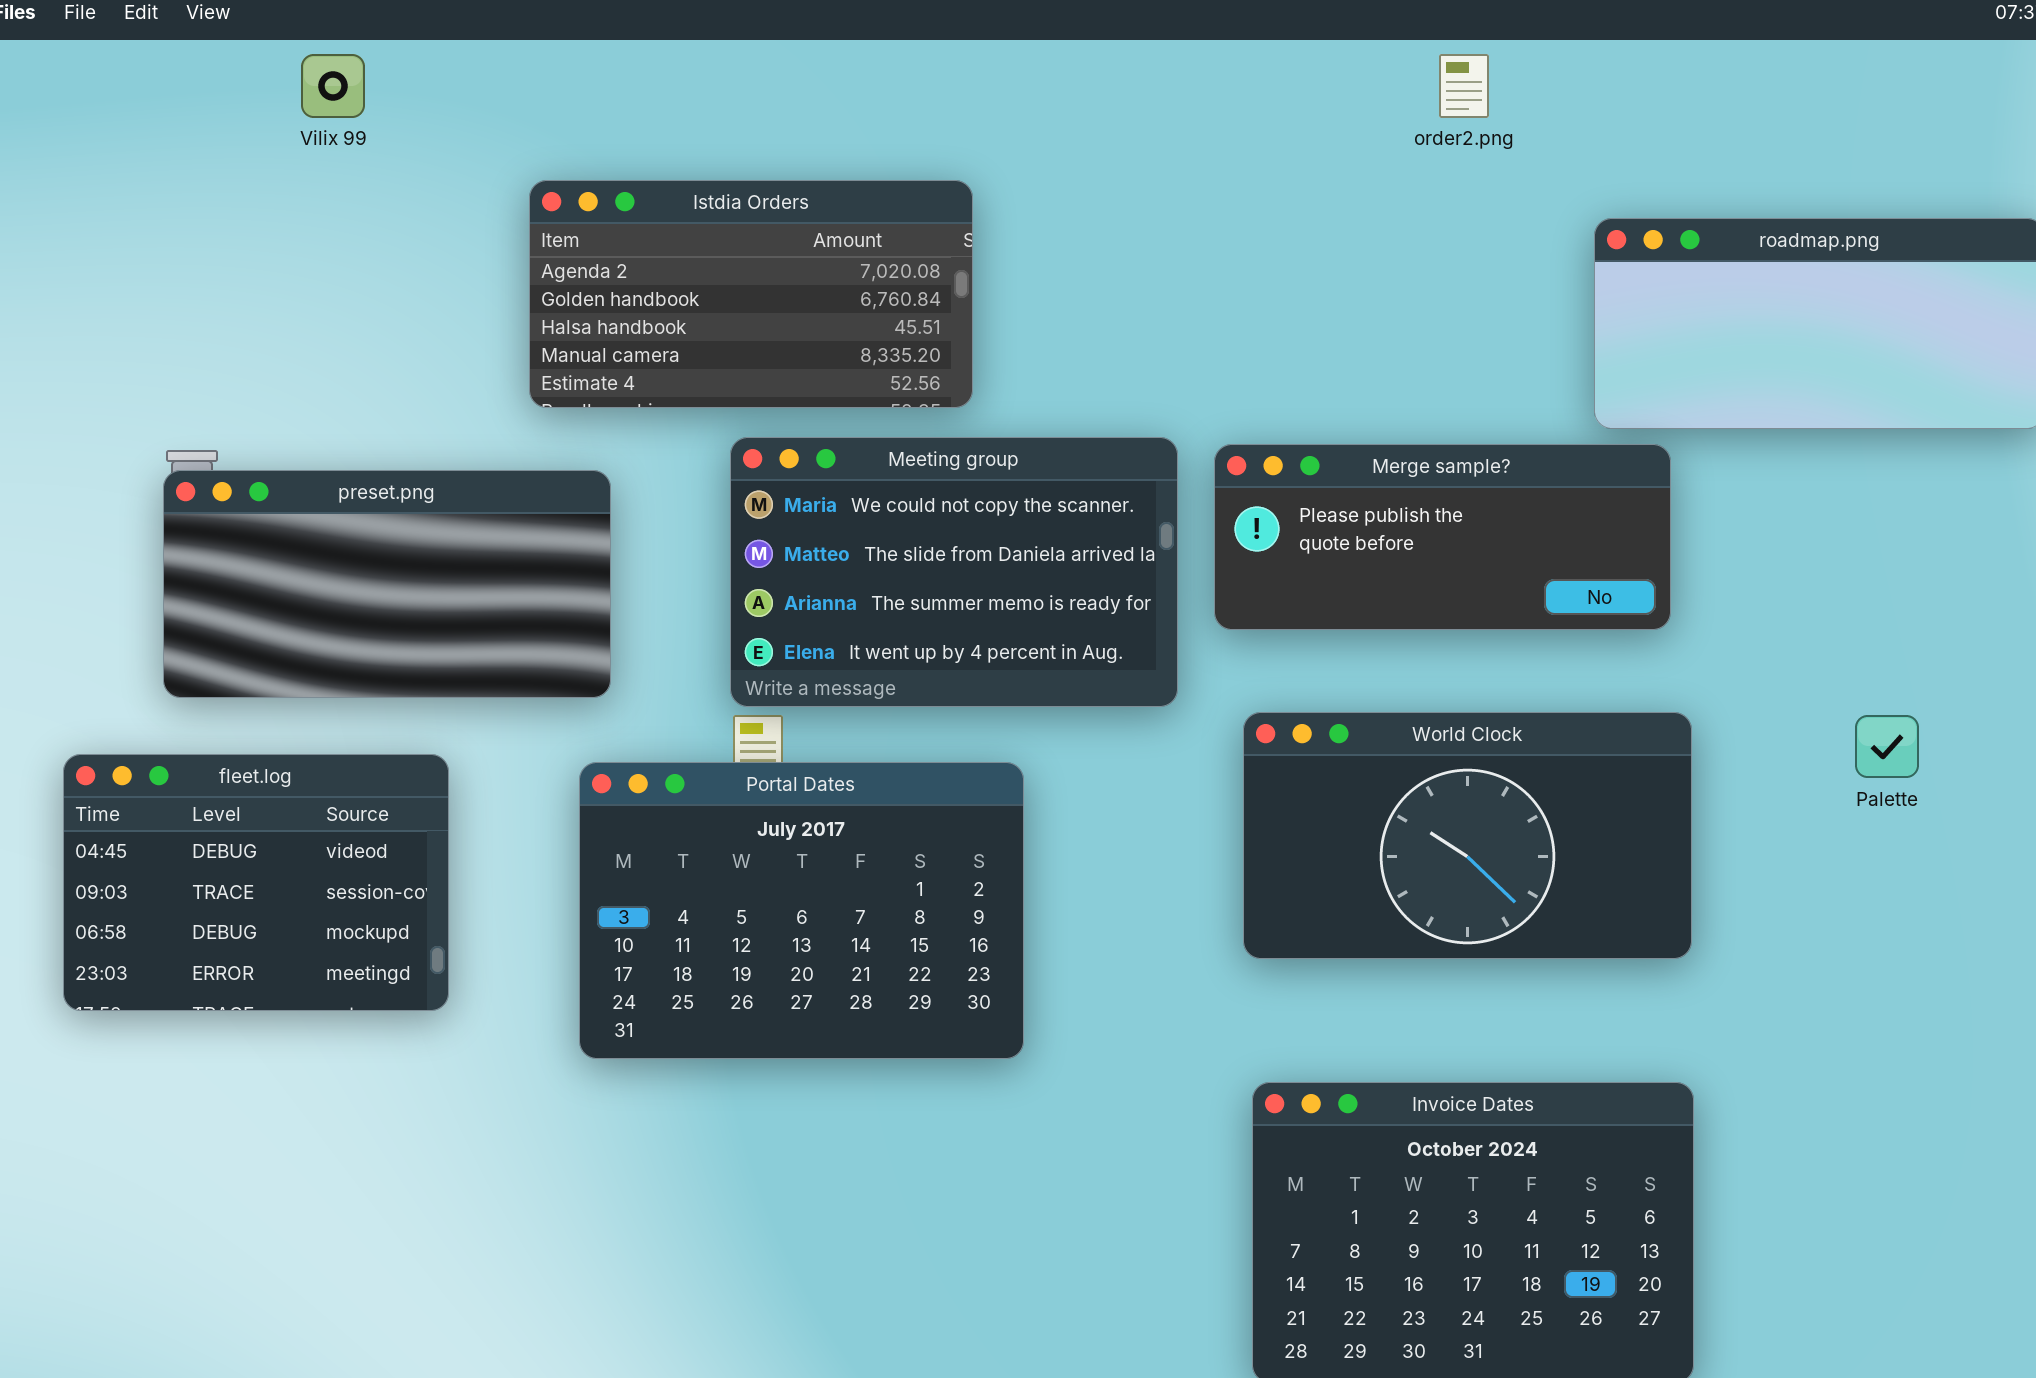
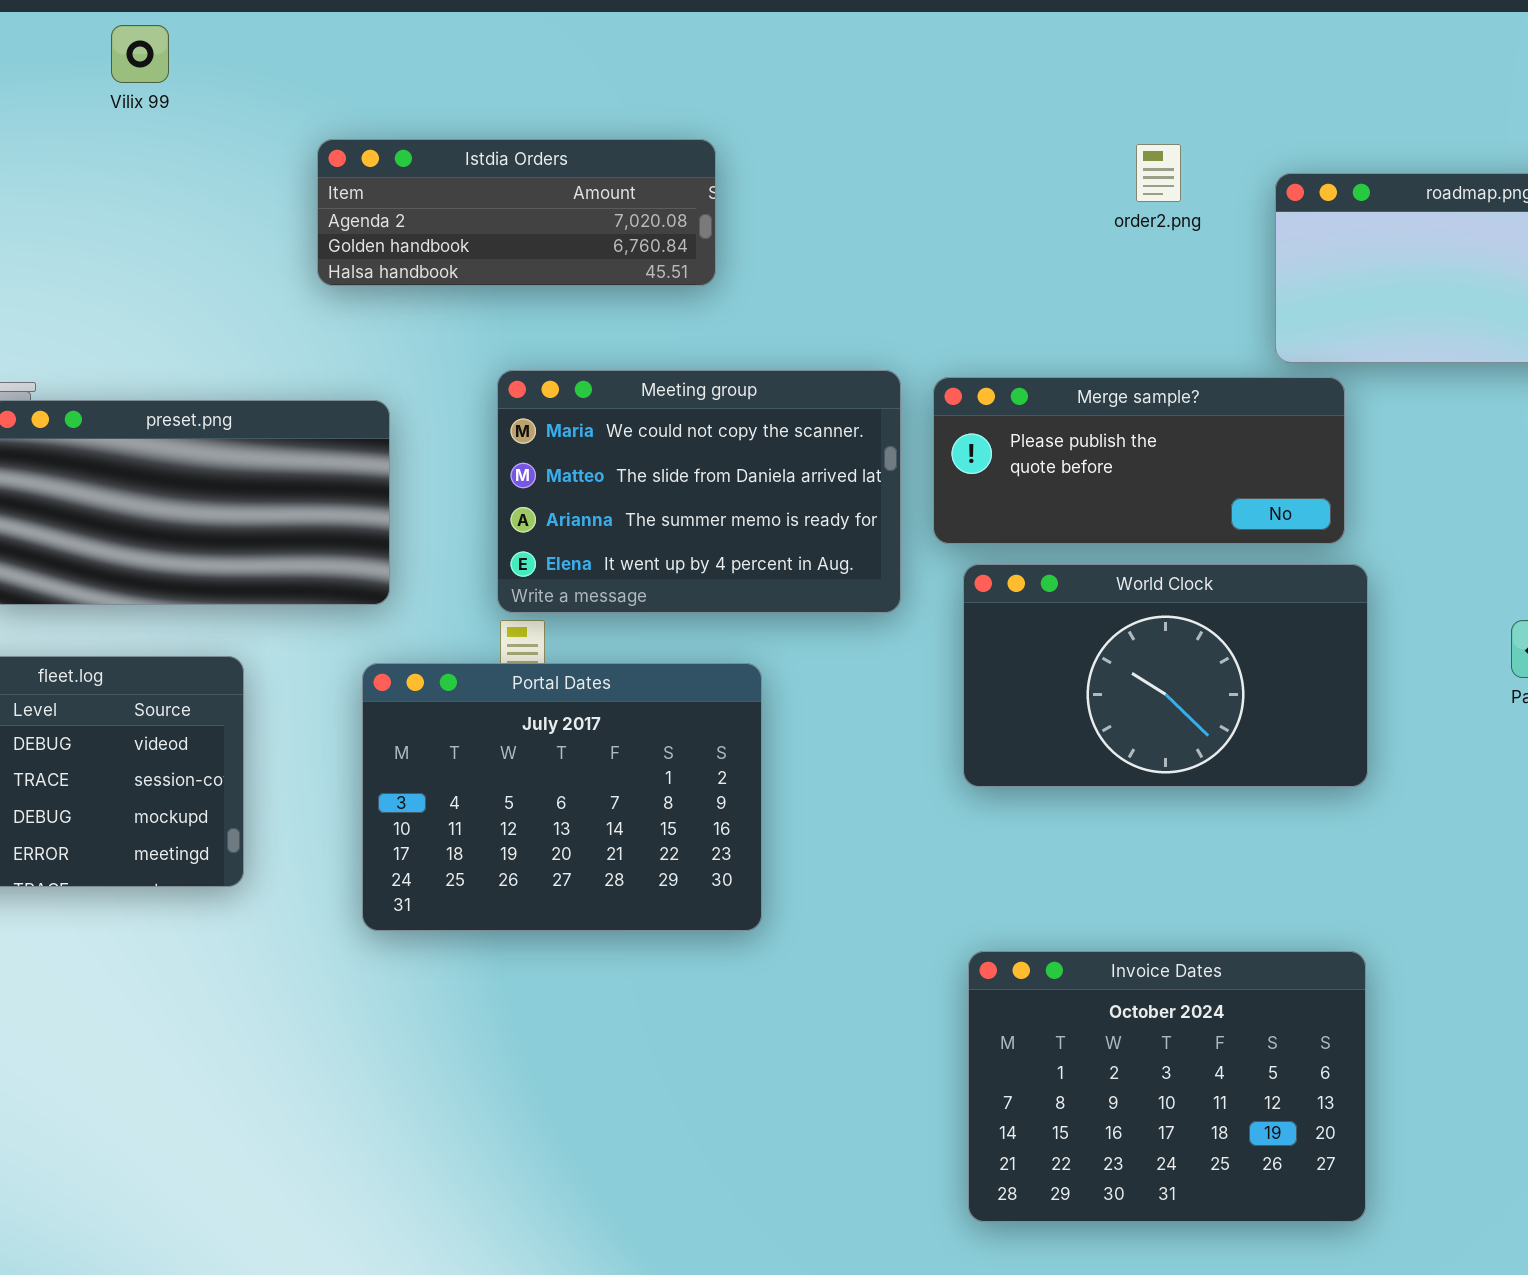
order2.png: [1439,54,1489,118] -> [1136,144,1181,202], moved
Istdia Orders: [529,180,973,408] -> [317,139,716,286], resized
World Clock: [1243,712,1692,959] -> [963,564,1368,787], moved

